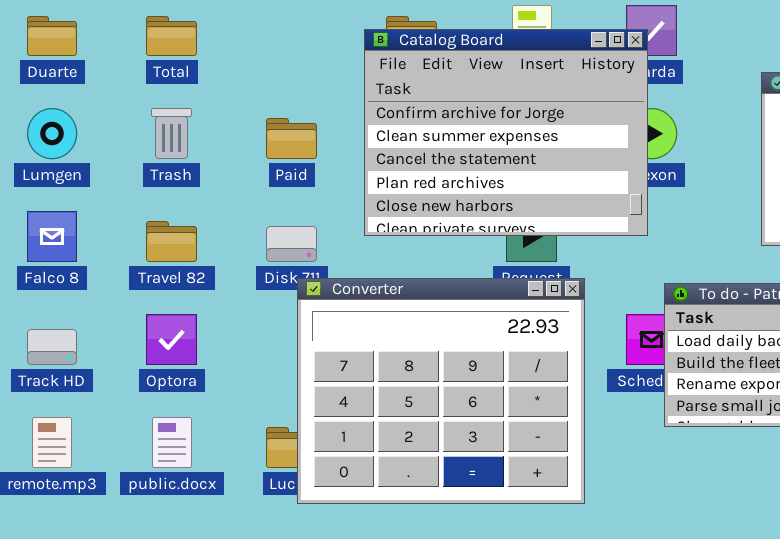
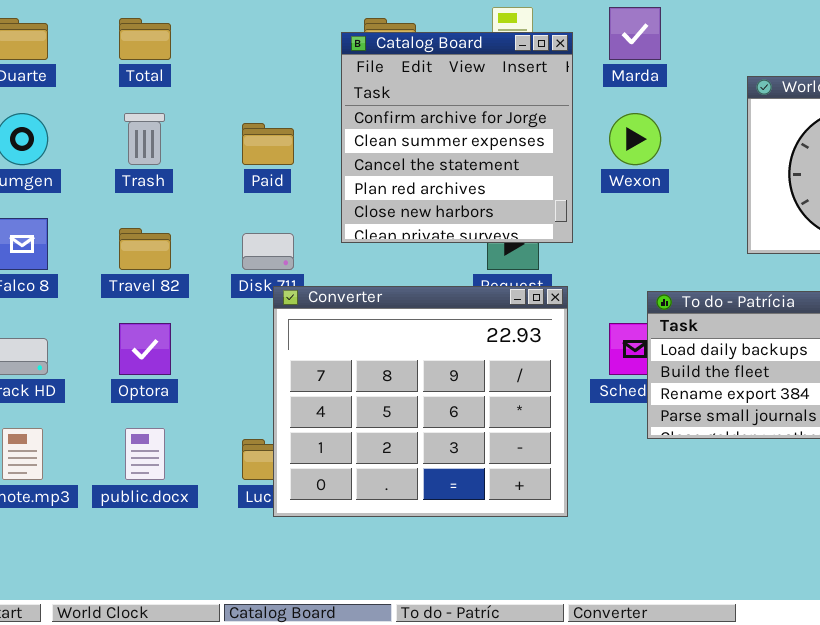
Catalog Board: [364,29,648,236] -> [341,32,573,243], resized

